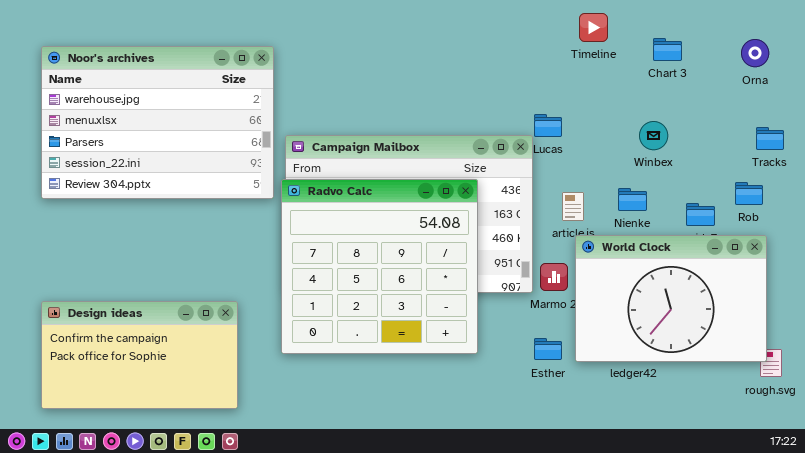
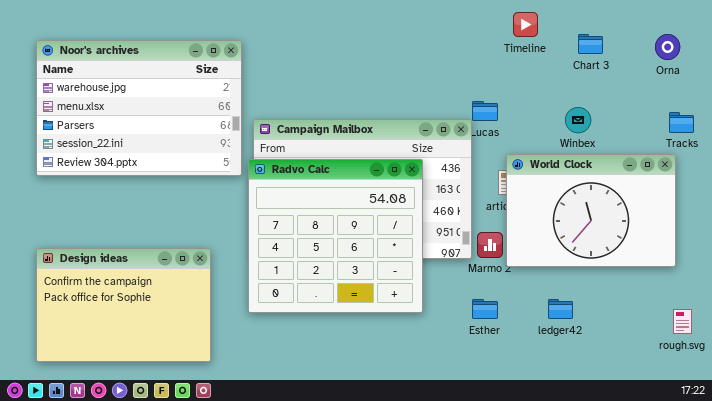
World Clock: [575,235,767,362] -> [506,154,676,267], moved
Design ideas: [41,301,238,409] -> [36,248,211,362], resized

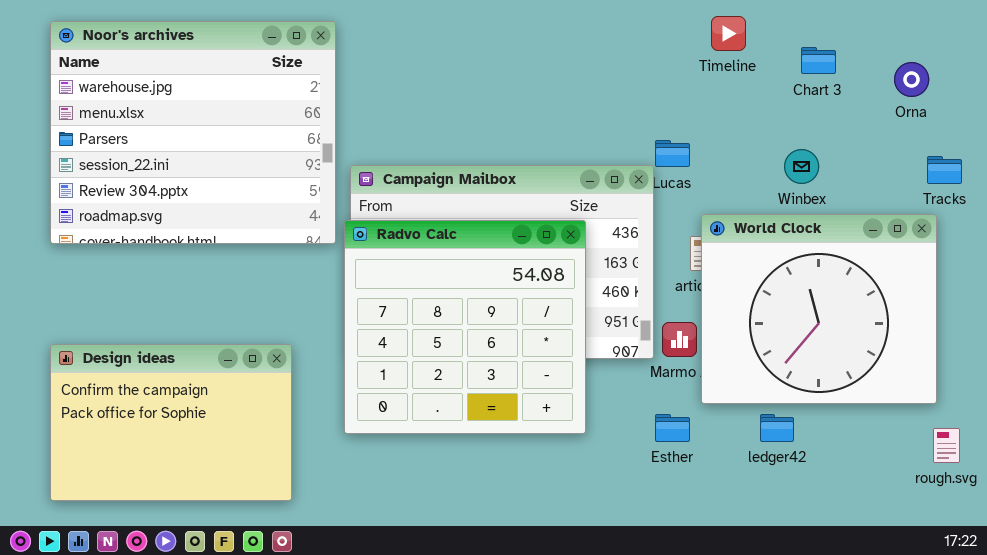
Orna: [655,34,680,60] -> [894,62,929,97], moved
Noor's archives: [36,40,242,176] -> [50,21,336,244], resized
World Clock: [506,154,676,267] -> [701,214,937,404], resized

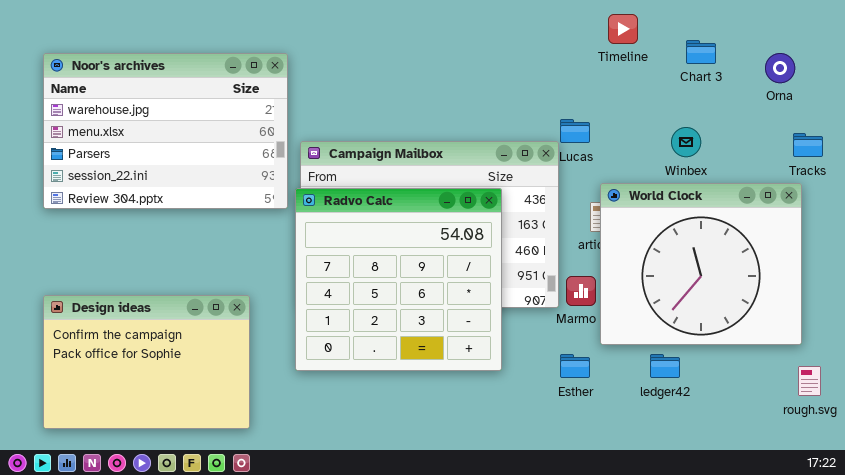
Noor's archives: [50,21,336,244] -> [43,53,288,209], resized

